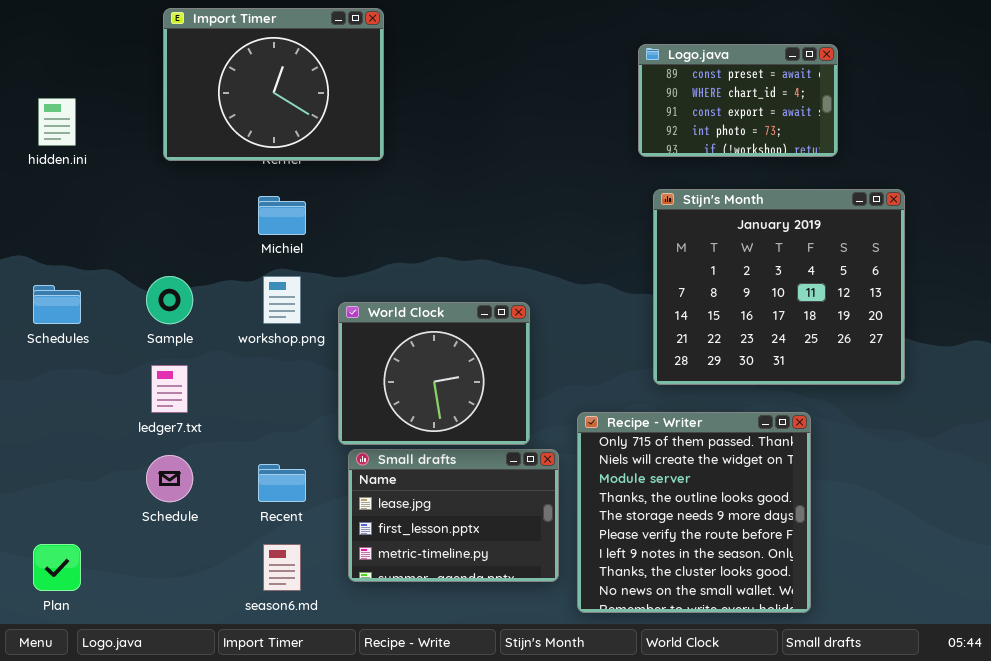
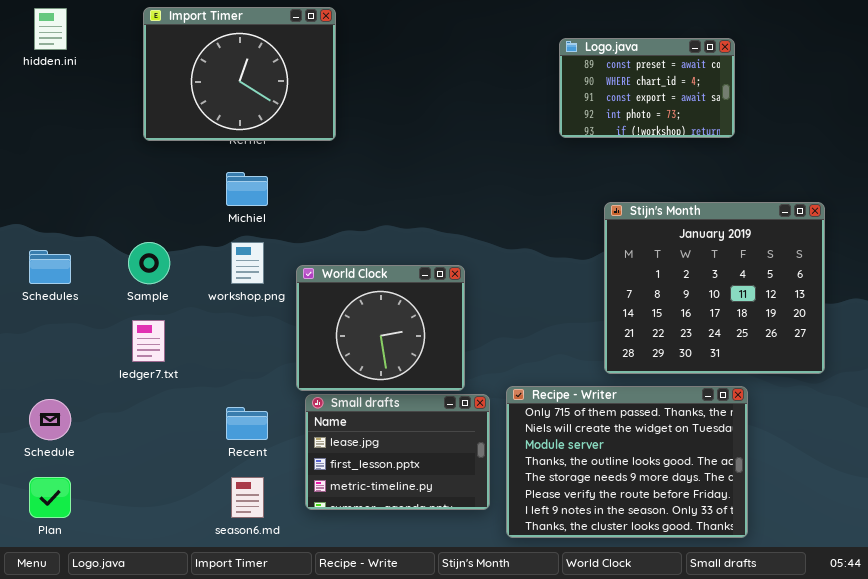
hidden.ini: [38,98,76,146] -> [34,8,67,50], moved
Stijn's Month: [653,189,905,385] -> [604,202,825,374], moved
Recipe - Writer: [577,412,811,613] -> [506,386,748,538], resized
Schedule: [146,455,193,502] -> [29,399,71,440], moved

